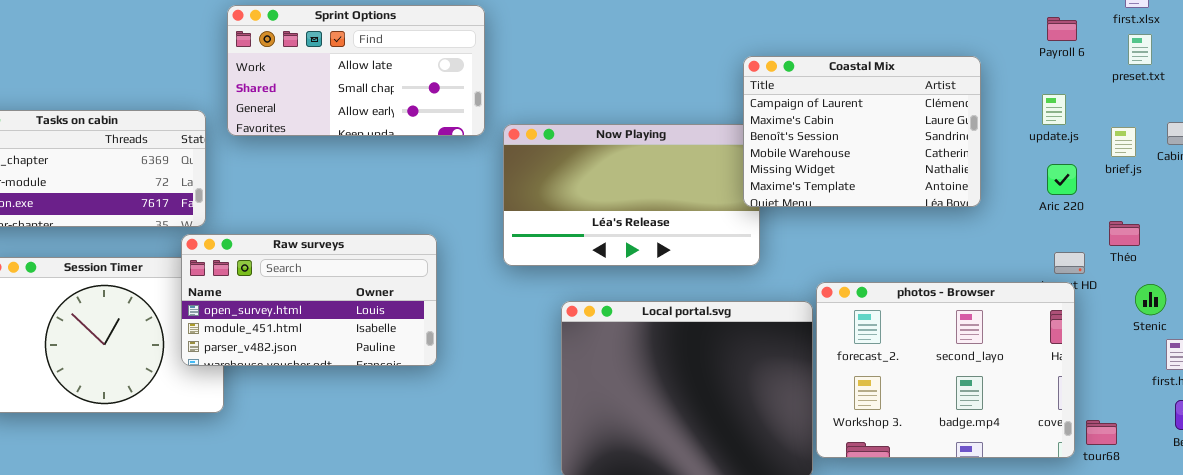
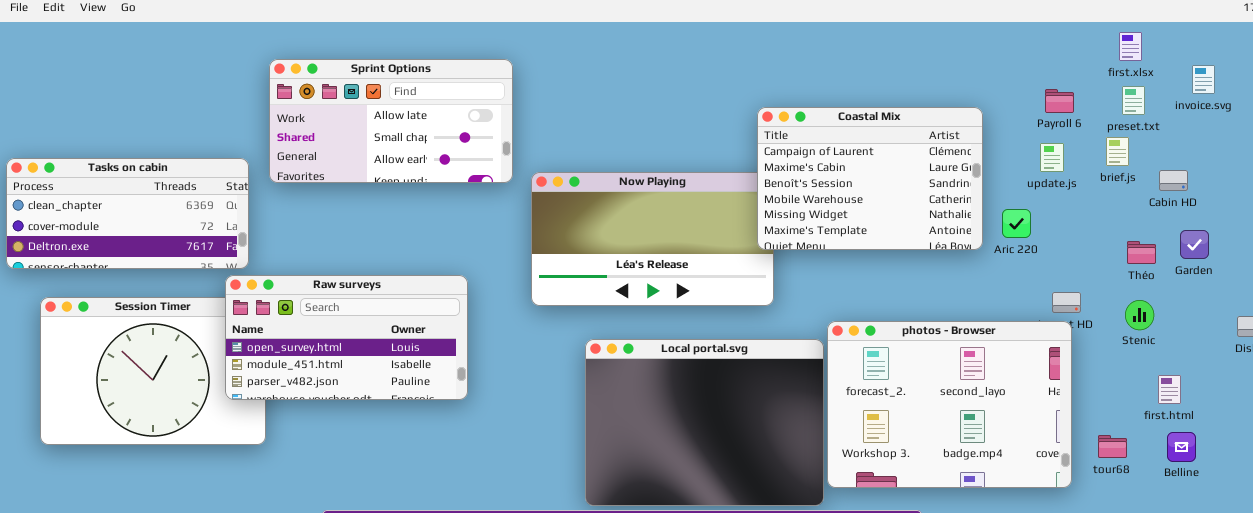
Payroll 6: [1047,17,1077,41] -> [1045,89,1074,113], moved
brief.js: [1111,127,1136,157] -> [1106,137,1129,166], moved
Aric 220: [1047,164,1077,195] -> [1002,209,1031,238], moved
Théo: [1109,221,1140,246] -> [1127,241,1156,264], moved
Stenic: [1135,284,1166,315] -> [1125,300,1154,330], moved
tour68: [1086,420,1117,445] -> [1098,435,1127,458], moved

